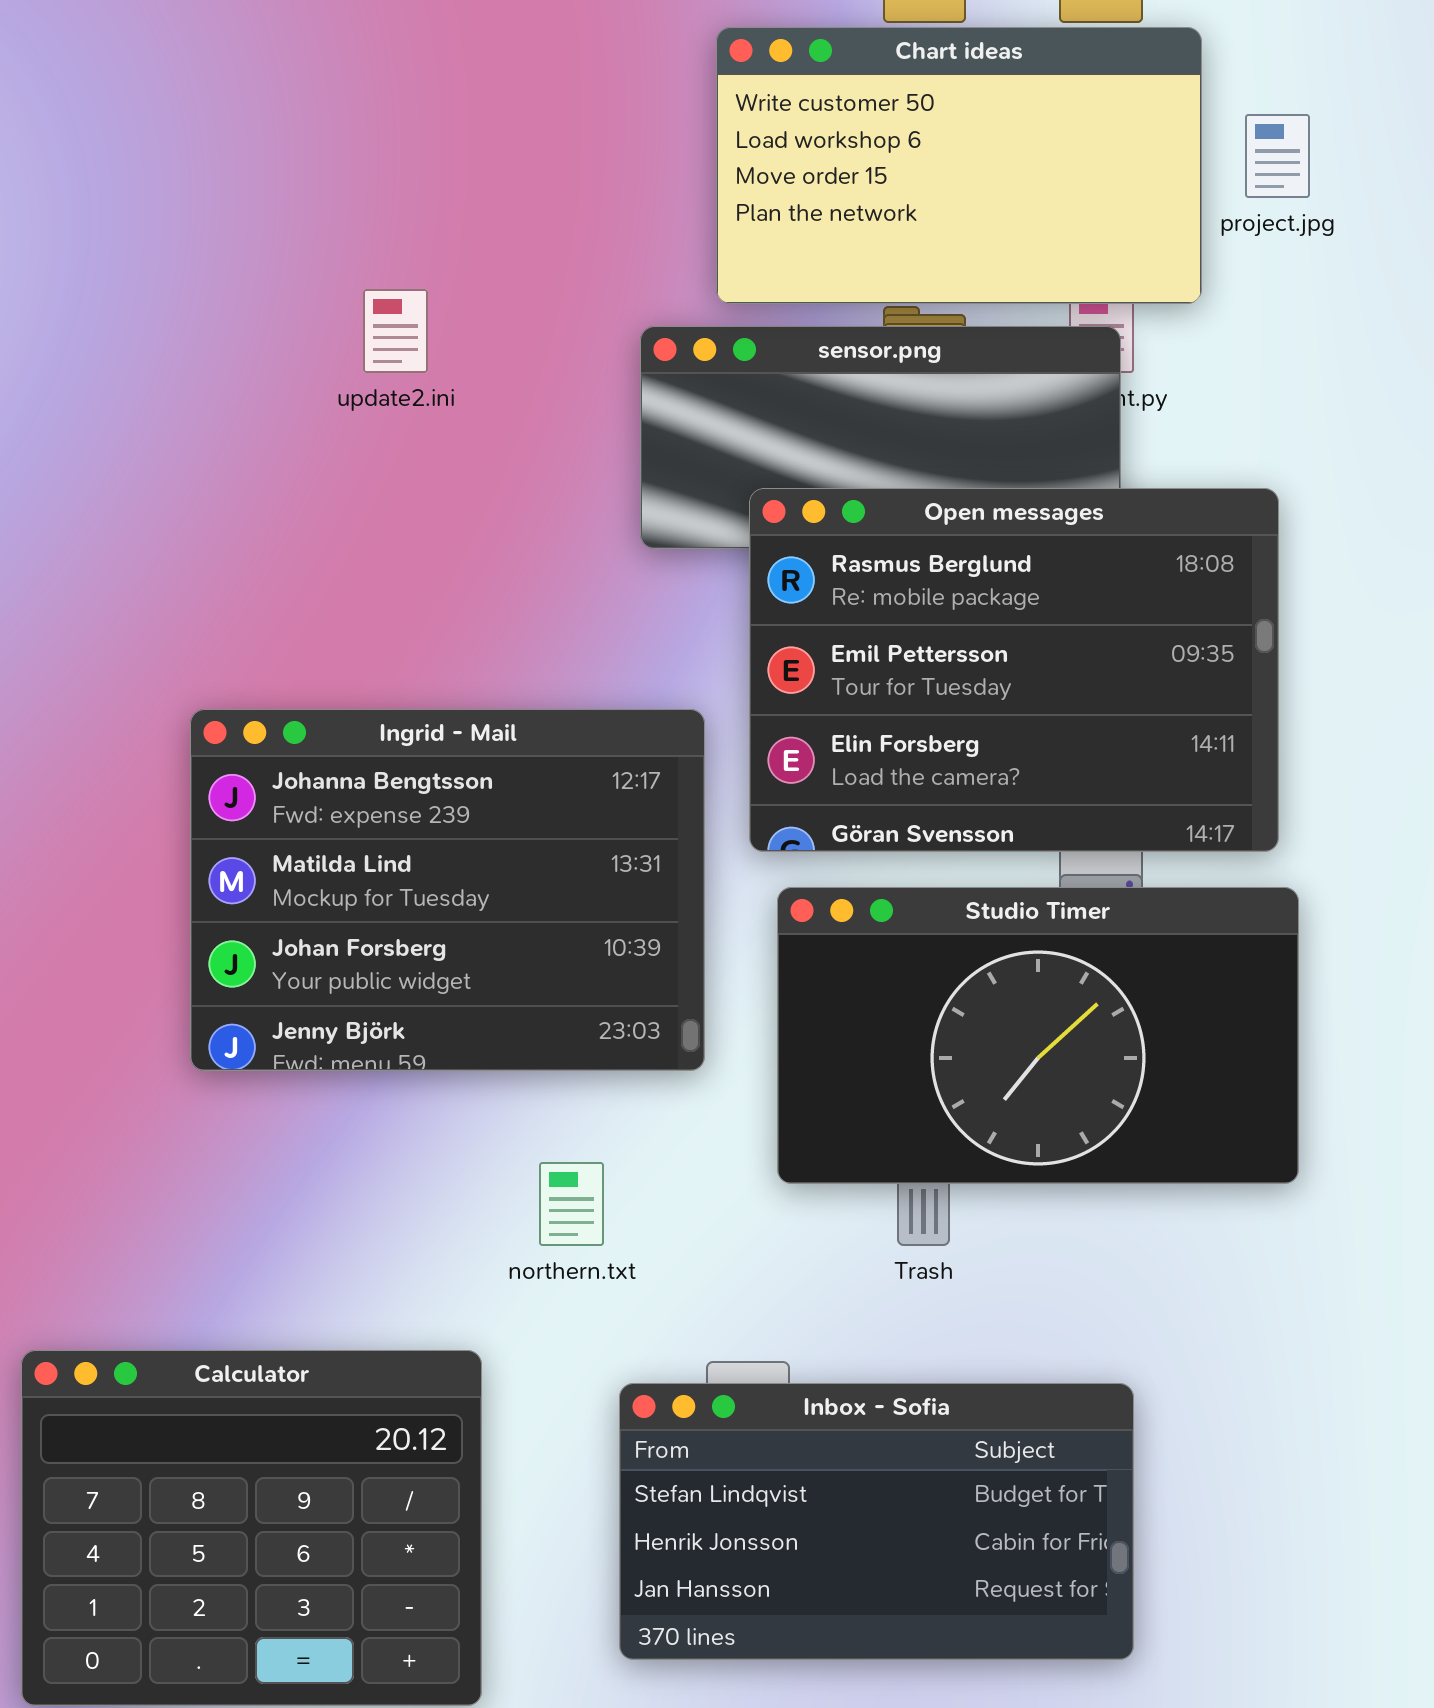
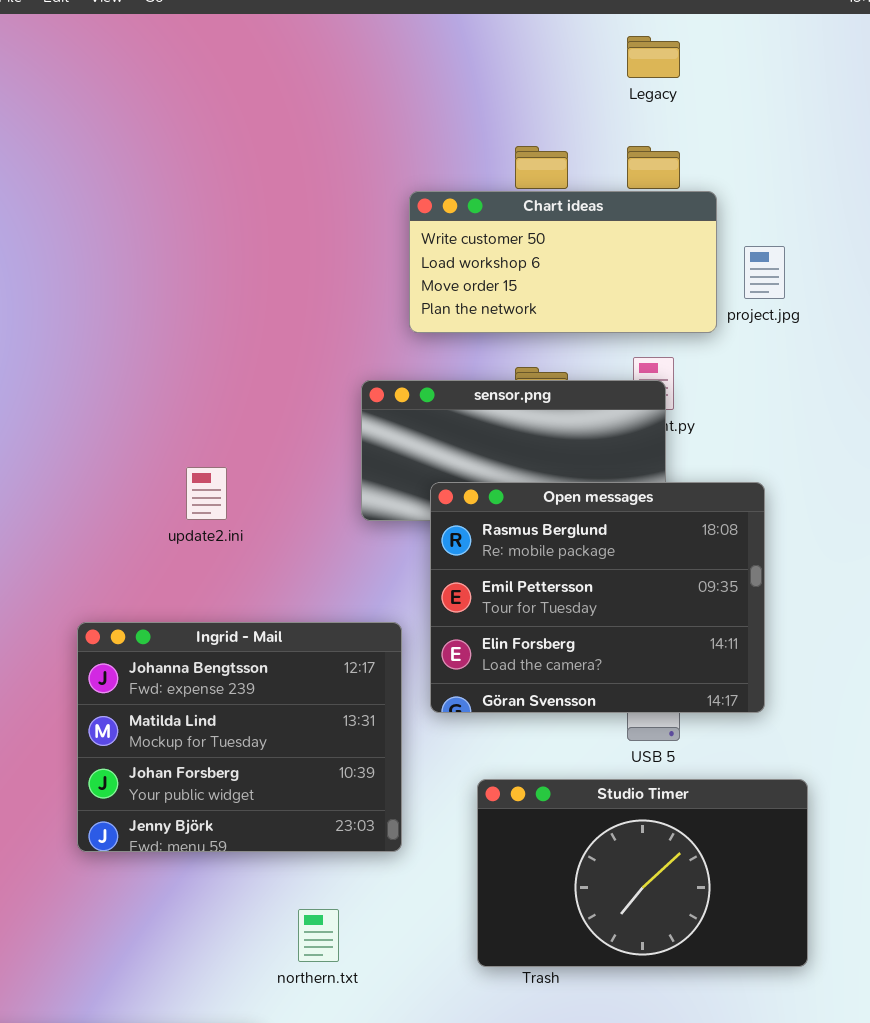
Chart ideas: [716,27,1202,304] -> [409,191,717,333], resized
update2.ini: [363,289,428,373] -> [186,467,227,520], moved
Studio Timer: [777,887,1299,1184] -> [477,779,808,967], moved

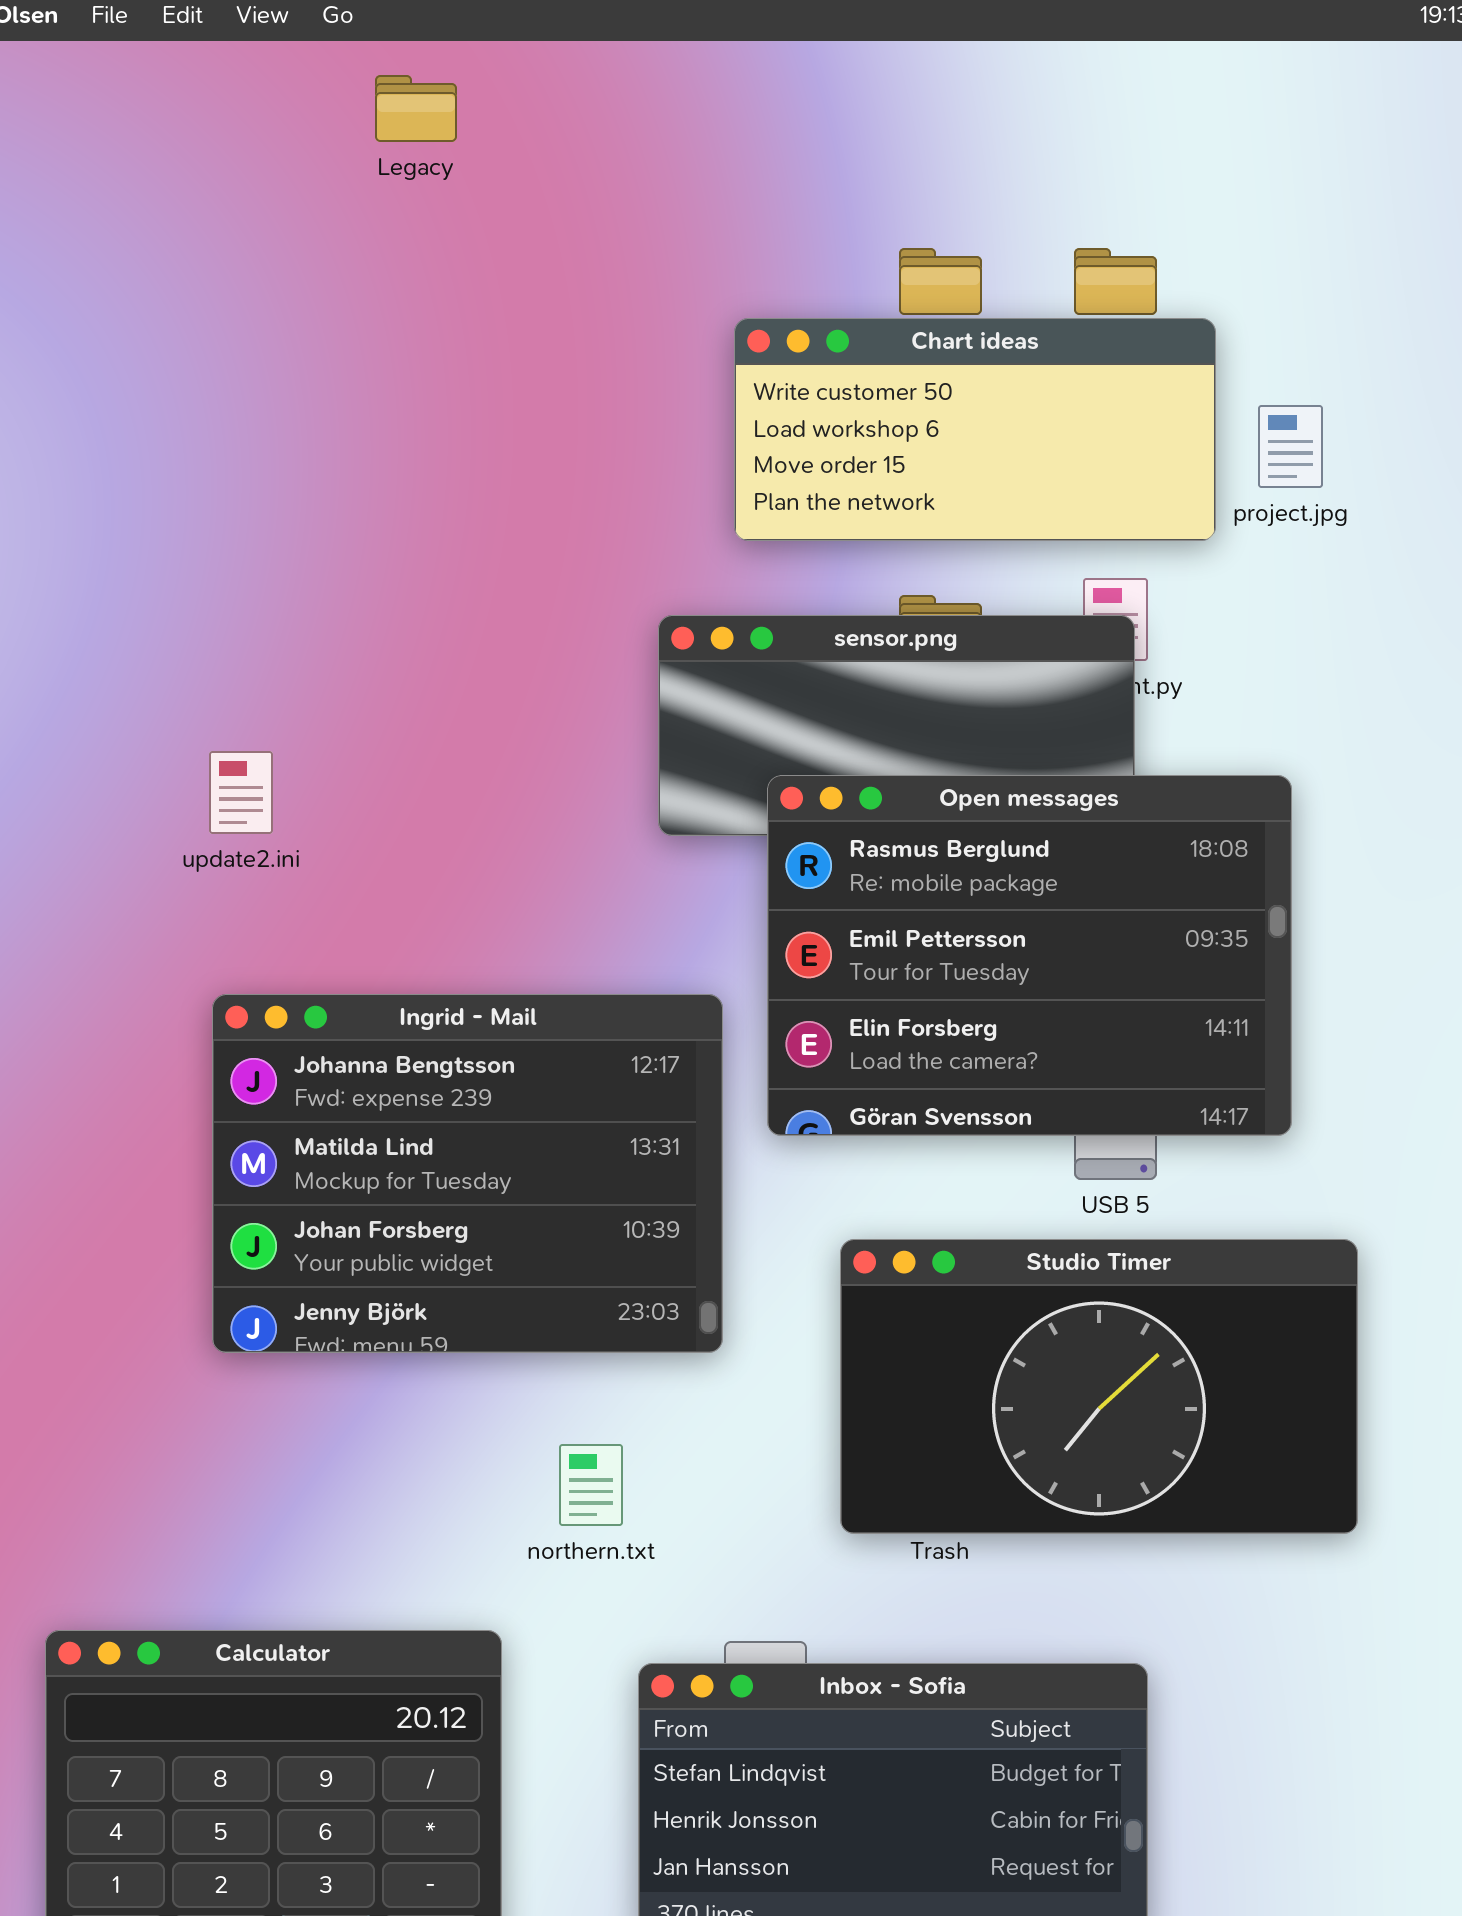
Legacy: [627,36,680,78] -> [375,75,457,142], moved
update2.ini: [186,467,227,520] -> [209,751,273,834], moved

